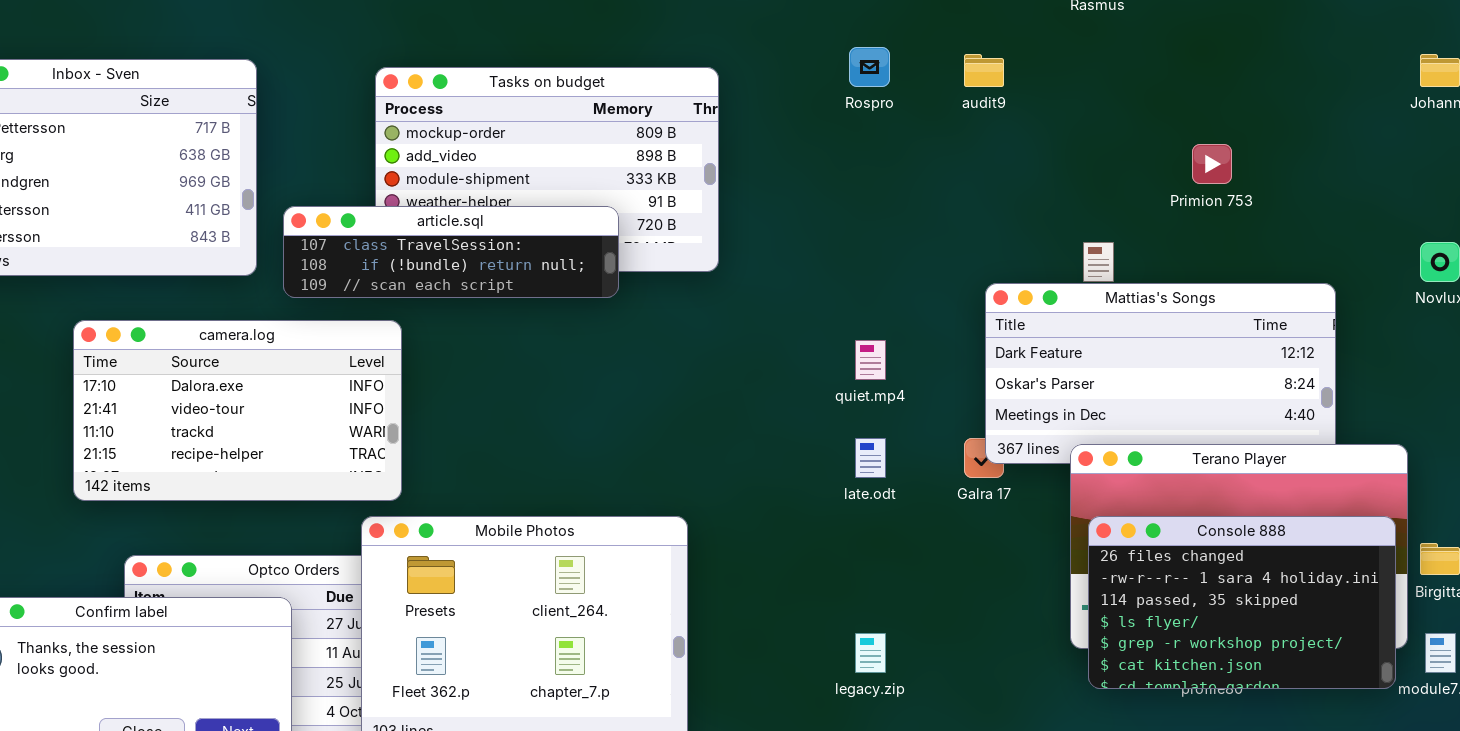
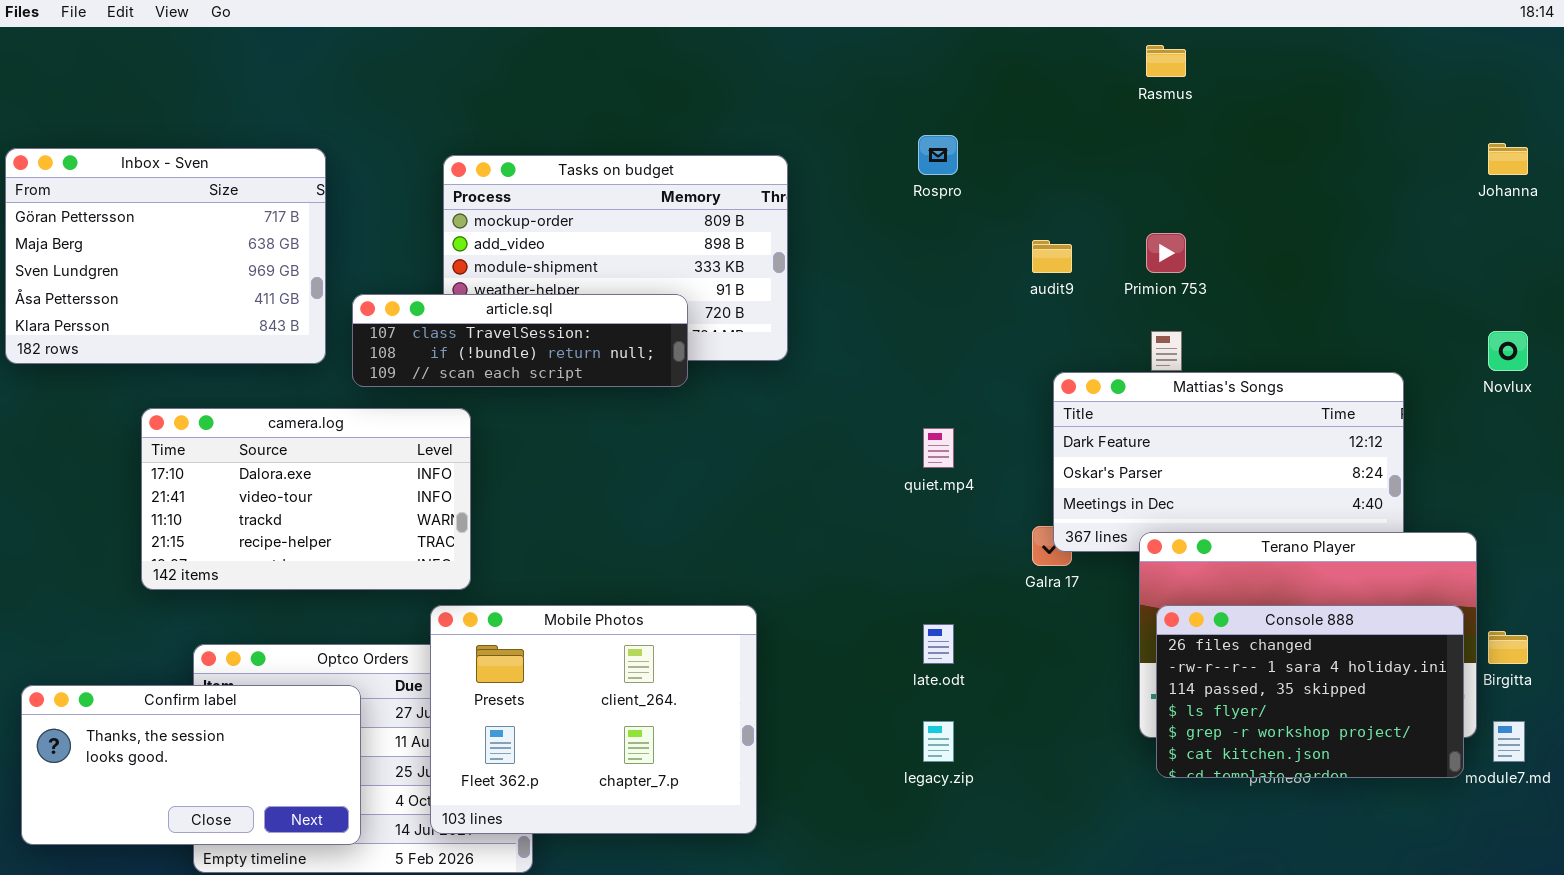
audit9: [964,54,1004,87] -> [1032,240,1072,273], moved
Primion 753: [1192,144,1232,184] -> [1146,233,1186,273], moved
late.odt: [855,438,886,478] -> [923,624,954,664], moved

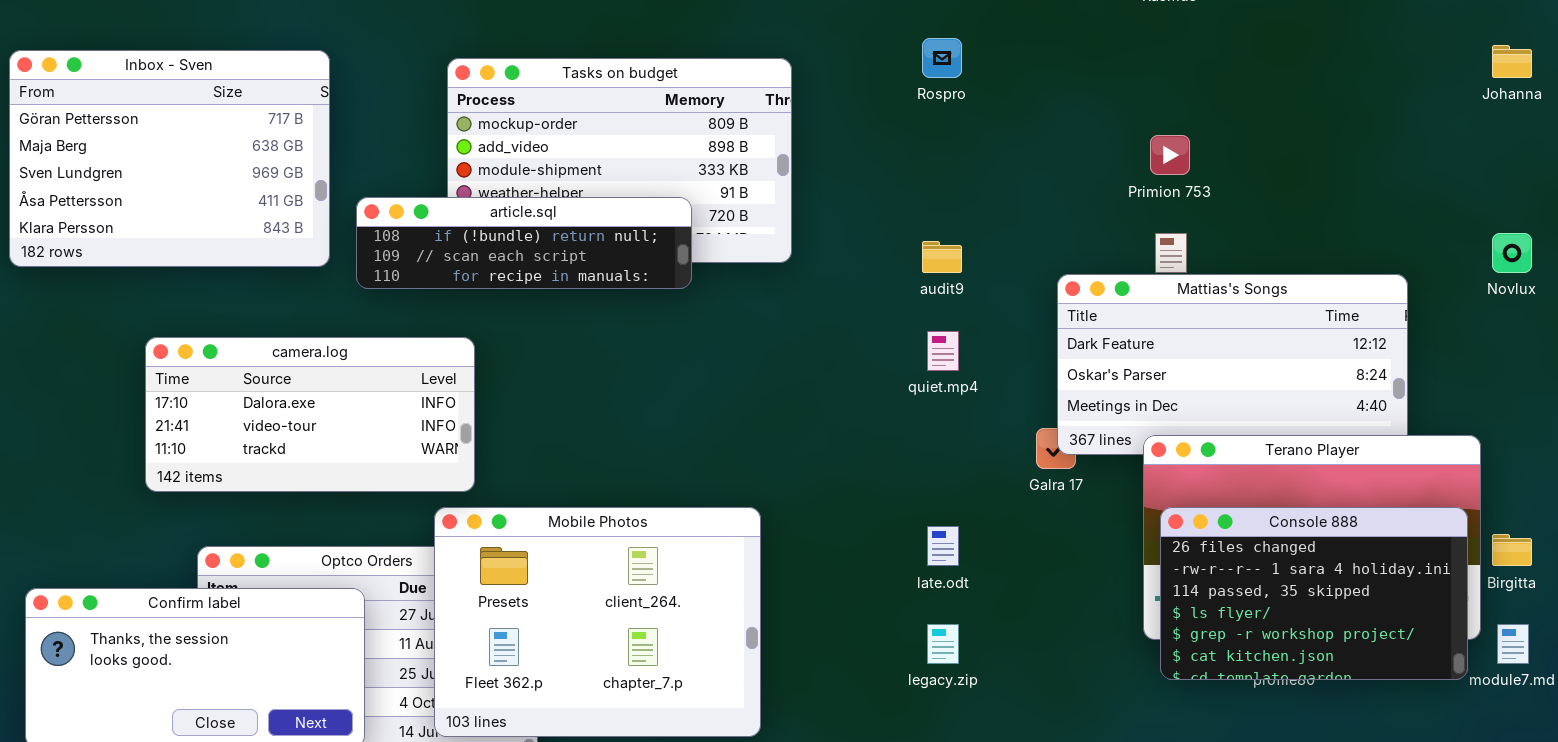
audit9: [1032,240,1072,273] -> [922,241,962,273], moved
article.sql: [352,294,688,387] -> [356,197,692,289], scrolled down 1 row
camera.log: [141,408,471,590] -> [145,337,475,492], resized

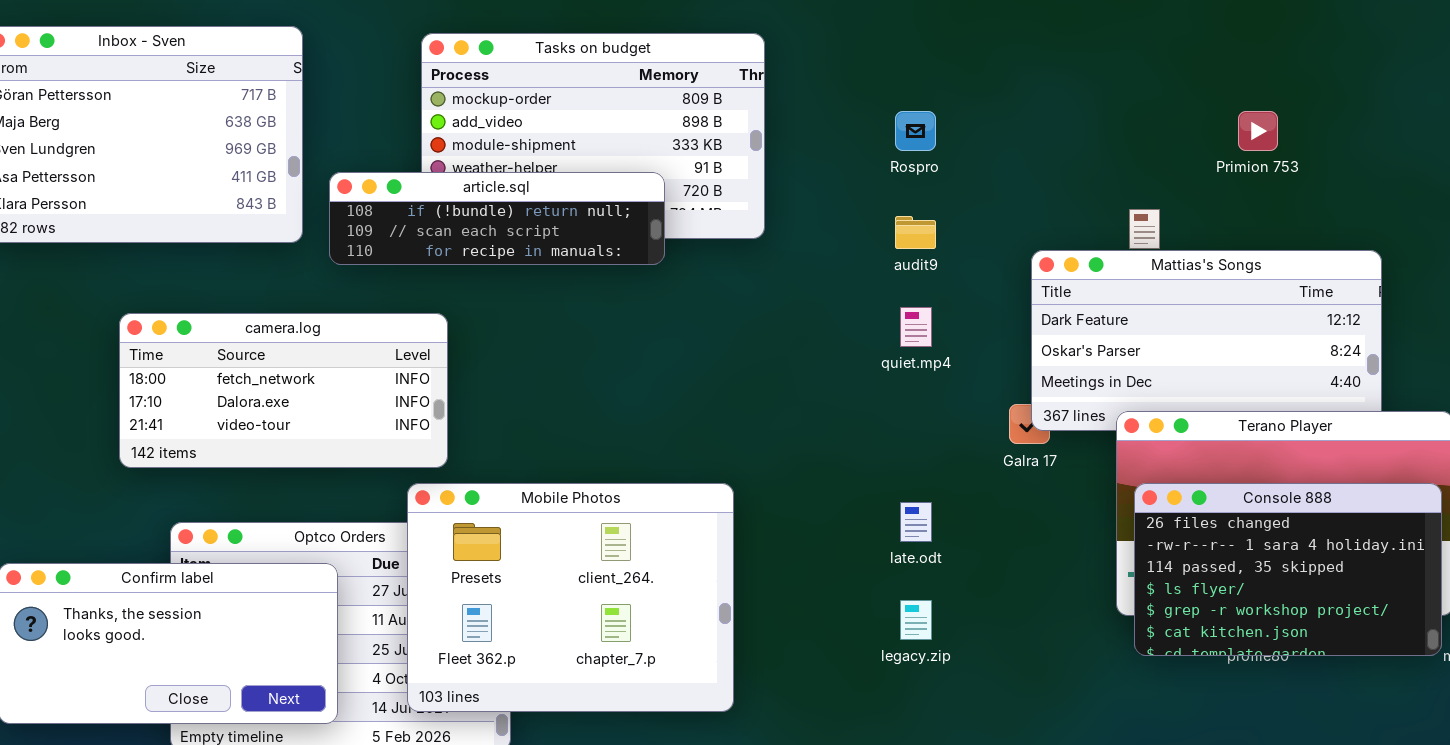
Rospro: [922,38,962,78] -> [895,111,936,151], moved
Primion 753: [1150,135,1190,175] -> [1238,111,1278,151], moved
camera.log: [145,337,475,492] -> [119,313,448,468], scrolled up 1 row

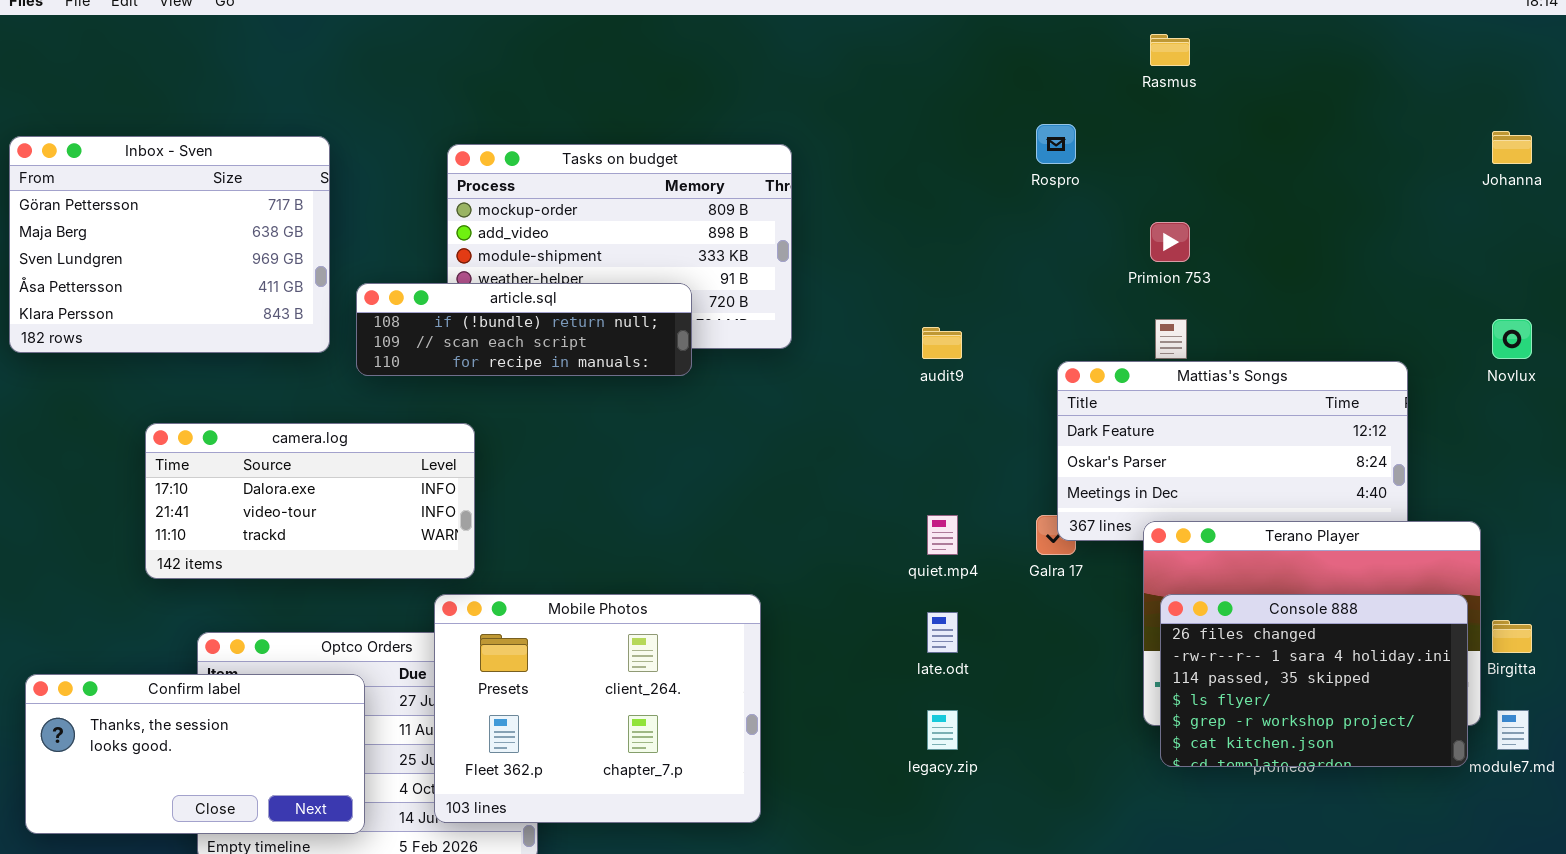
Rospro: [895,111,936,151] -> [1036,124,1076,164], moved
Primion 753: [1238,111,1278,151] -> [1150,222,1190,262], moved
quiet.mp4: [900,307,932,347] -> [927,515,958,555], moved
camera.log: [119,313,448,468] -> [145,423,475,579], scrolled down 1 row

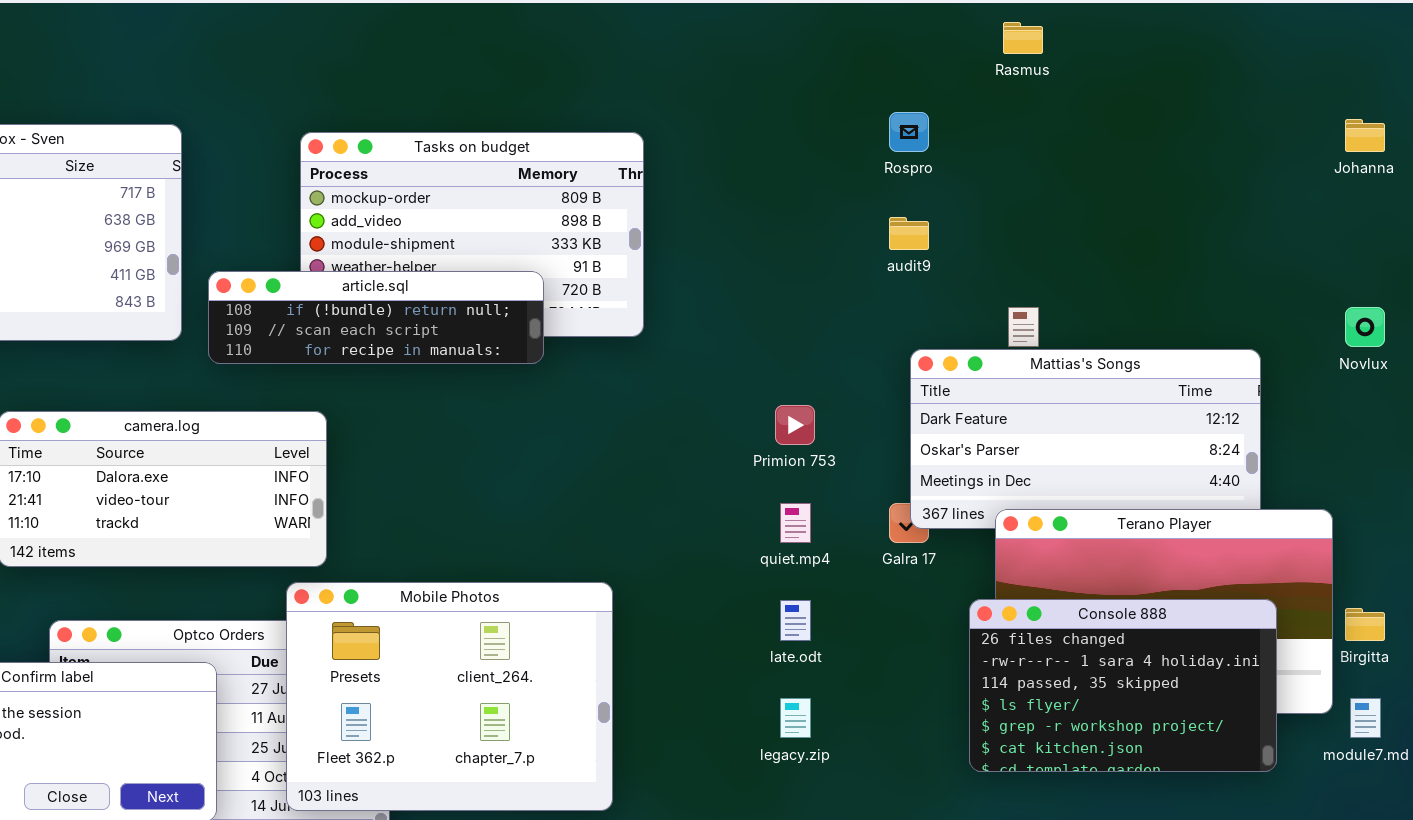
Primion 753: [1150,222,1190,262] -> [775,405,815,445], moved
audit9: [922,327,962,359] -> [889,217,929,250], moved
Console 888: [1160,594,1468,767] -> [969,599,1277,772], moved

